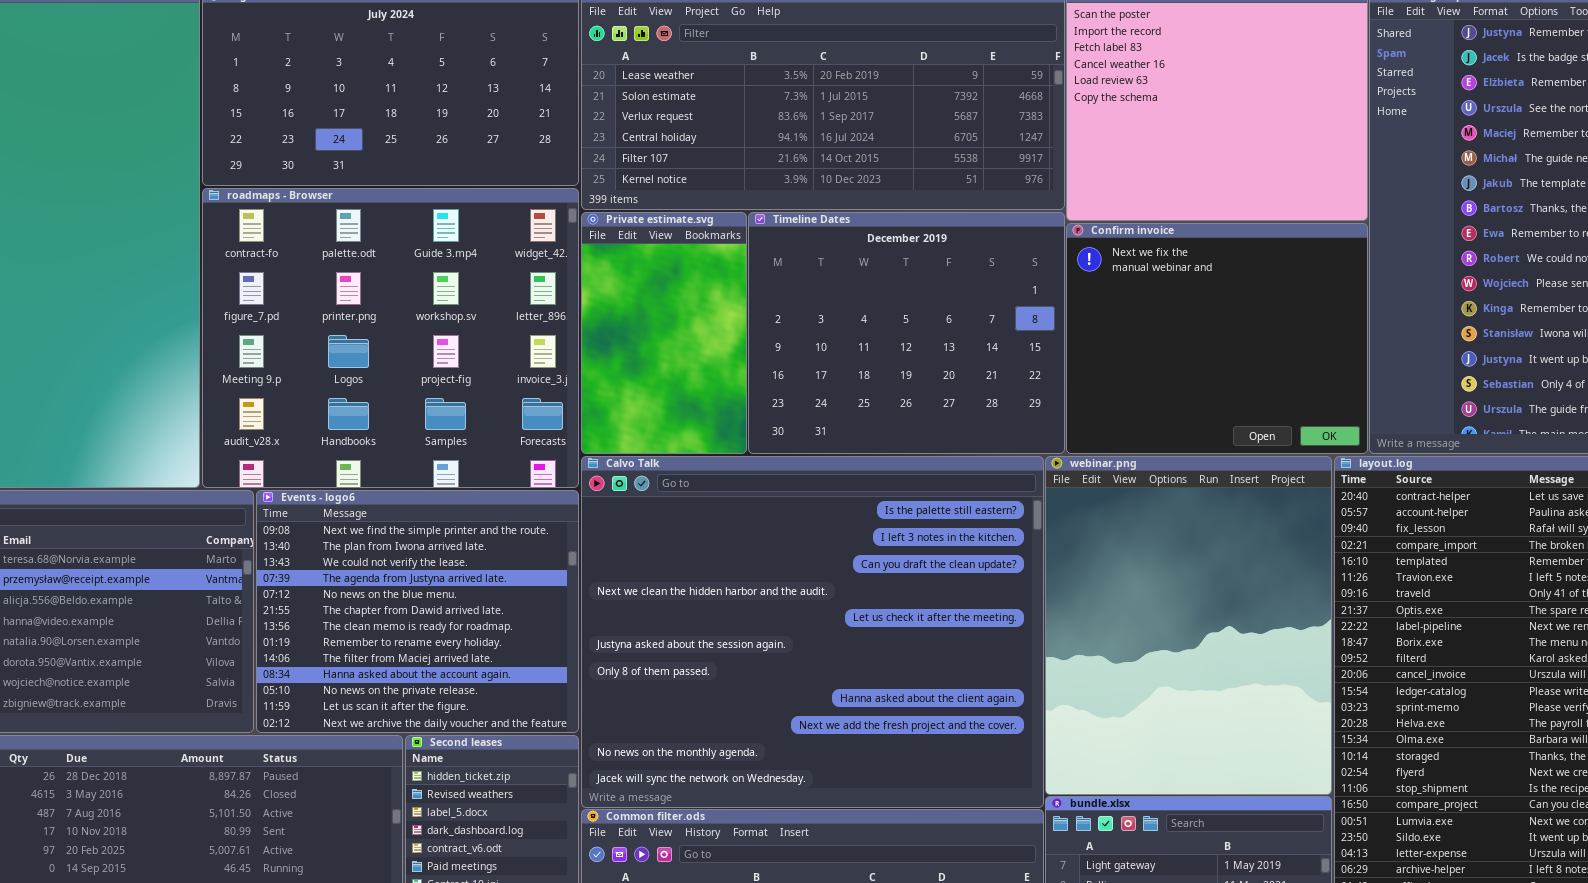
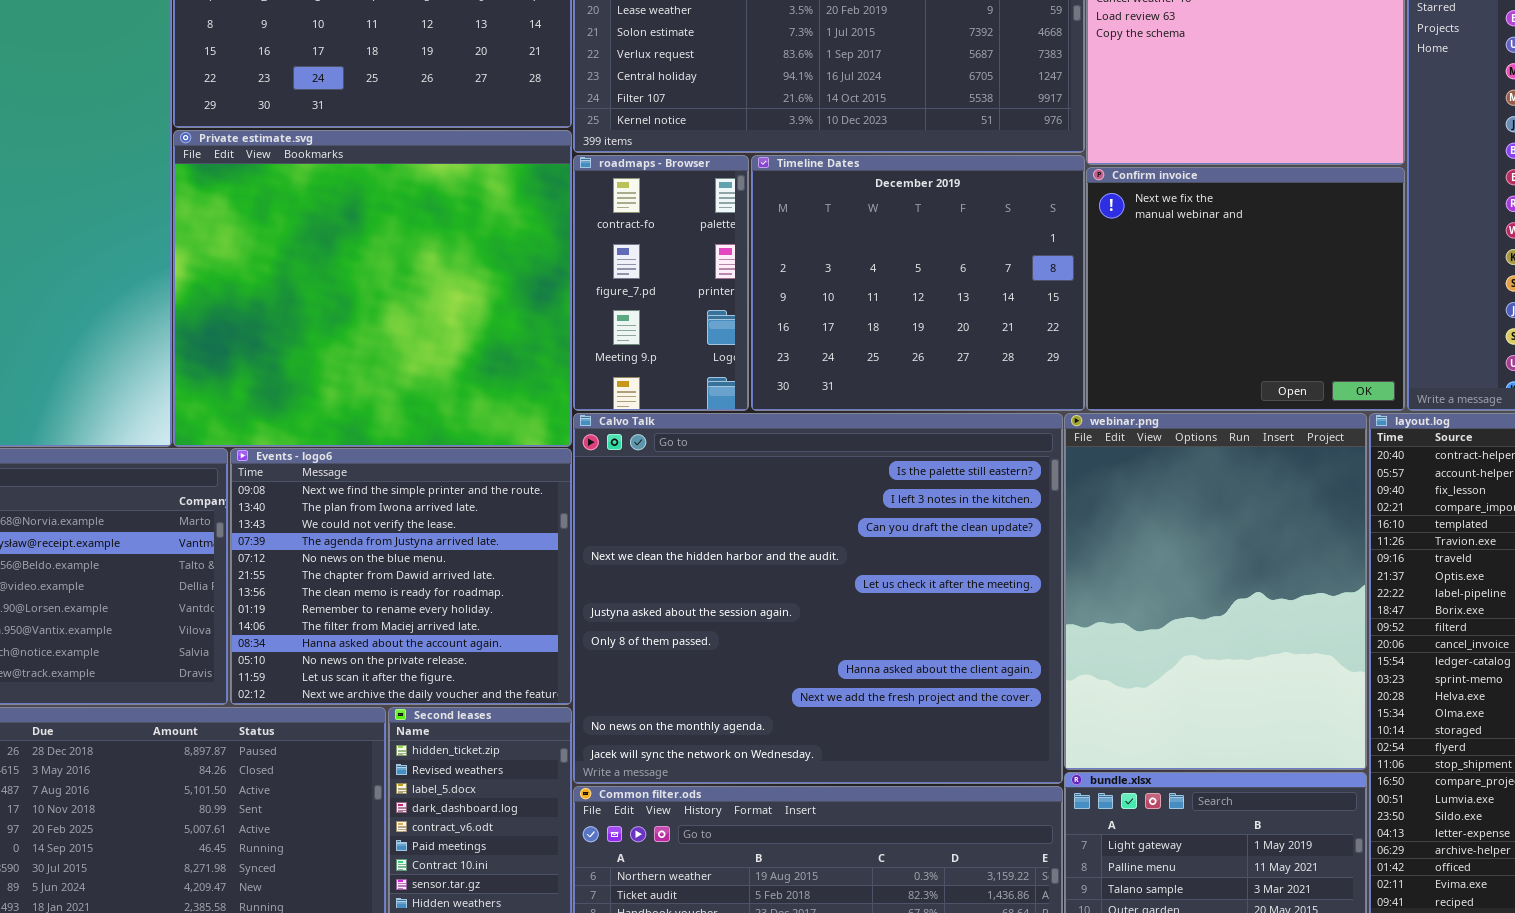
roadmaps - Browser: [202,188,579,488] -> [573,155,749,411], moved, resized
Private estimate.svg: [581,212,747,454] -> [173,130,572,447], moved, resized

